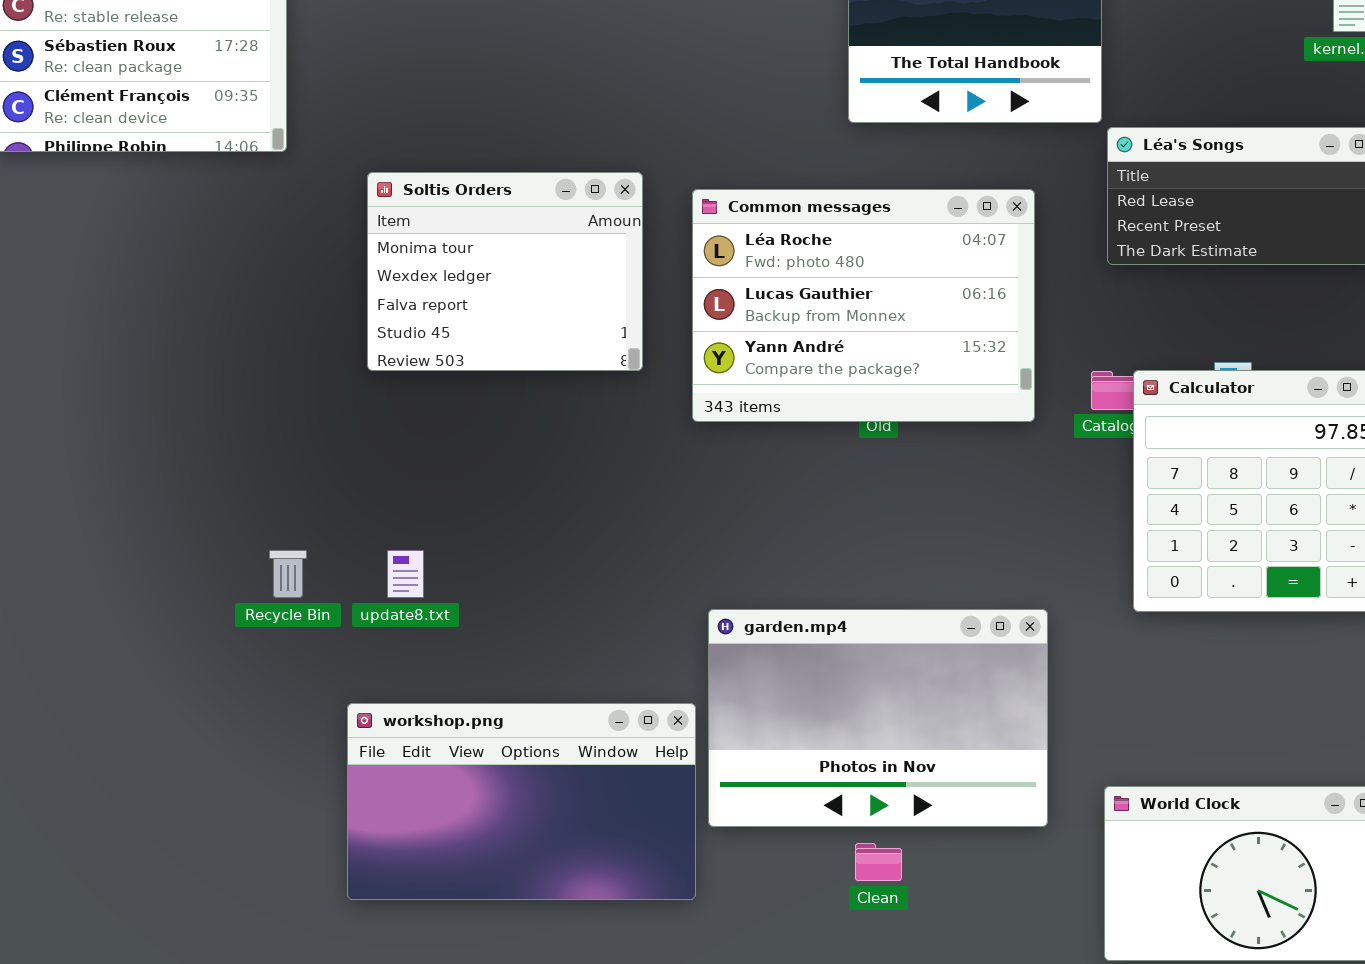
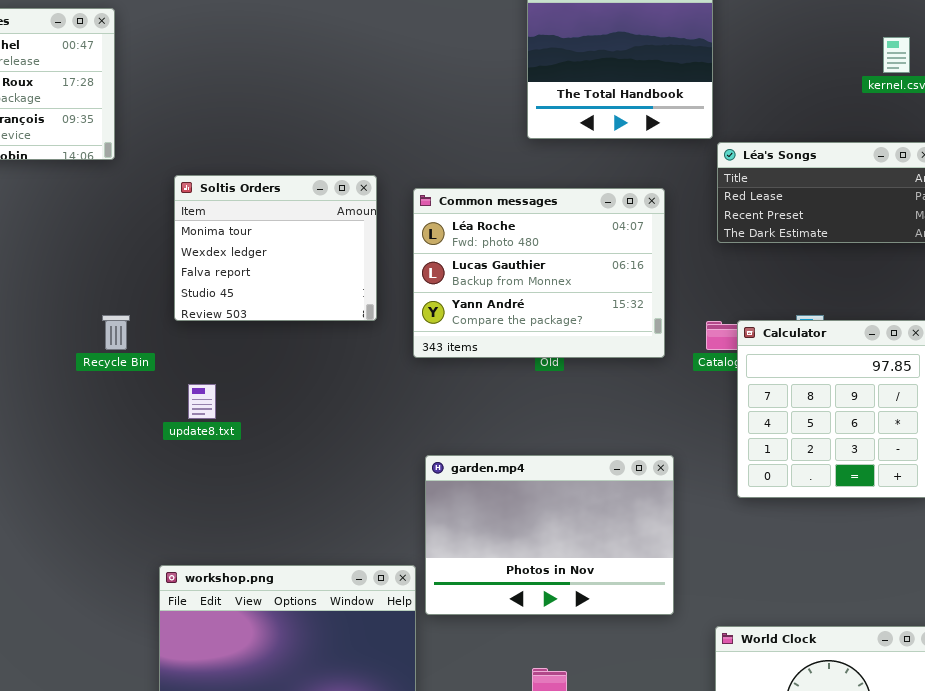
Recycle Bin: [269,550,307,598] -> [102,315,130,350], moved
update8.txt: [387,550,424,598] -> [188,384,216,419], moved
garden.mp4: [708,609,1048,827] -> [425,455,674,615], moved

